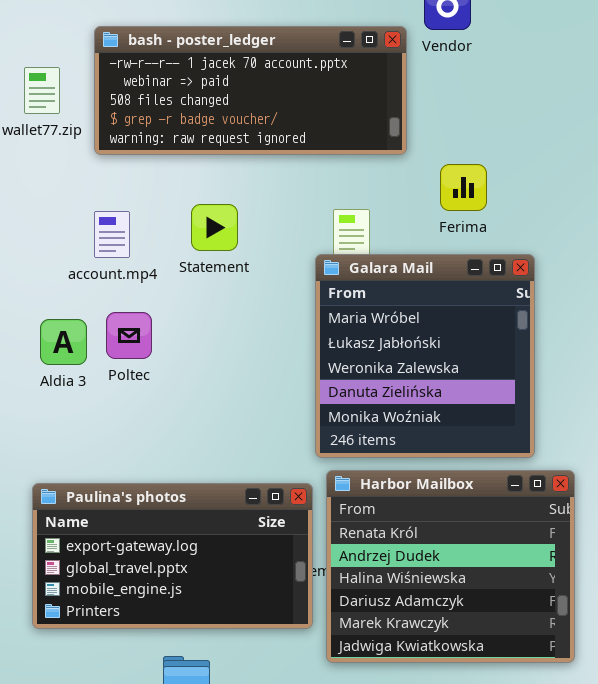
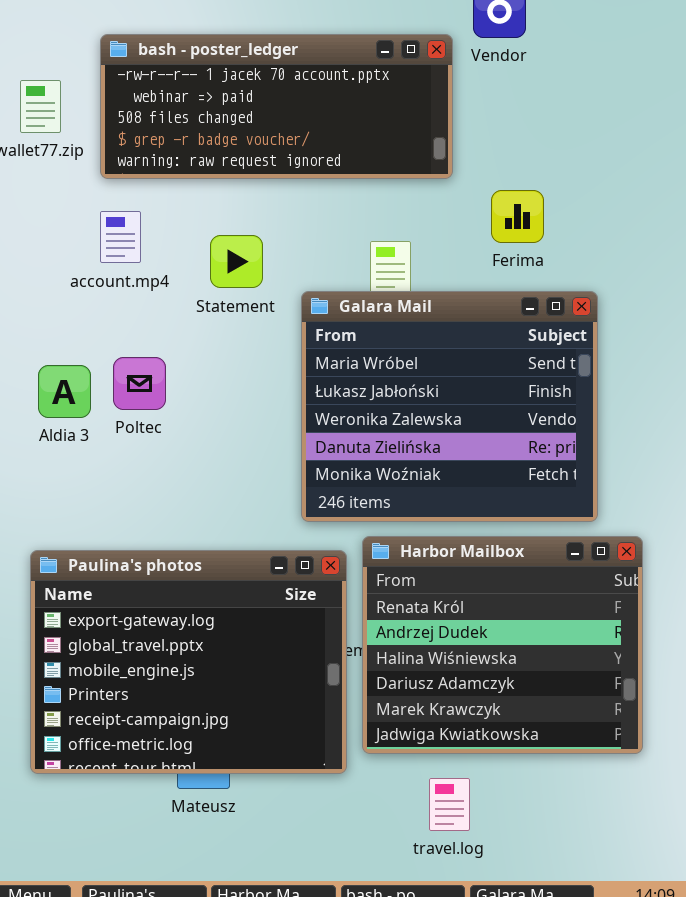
account.mp4: [94,211,130,258] -> [100,211,141,263], moved
Galara Mail: [315,254,535,458] -> [301,291,598,522], resized
Paulina's photos: [32,483,313,629] -> [30,550,347,774], resized

